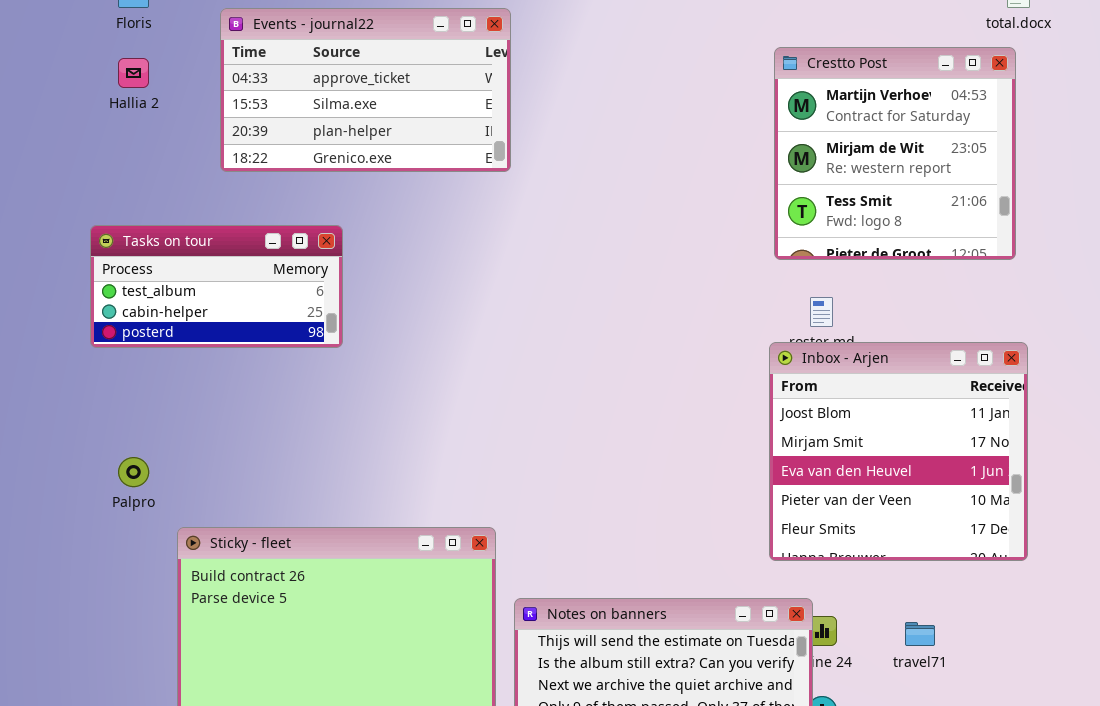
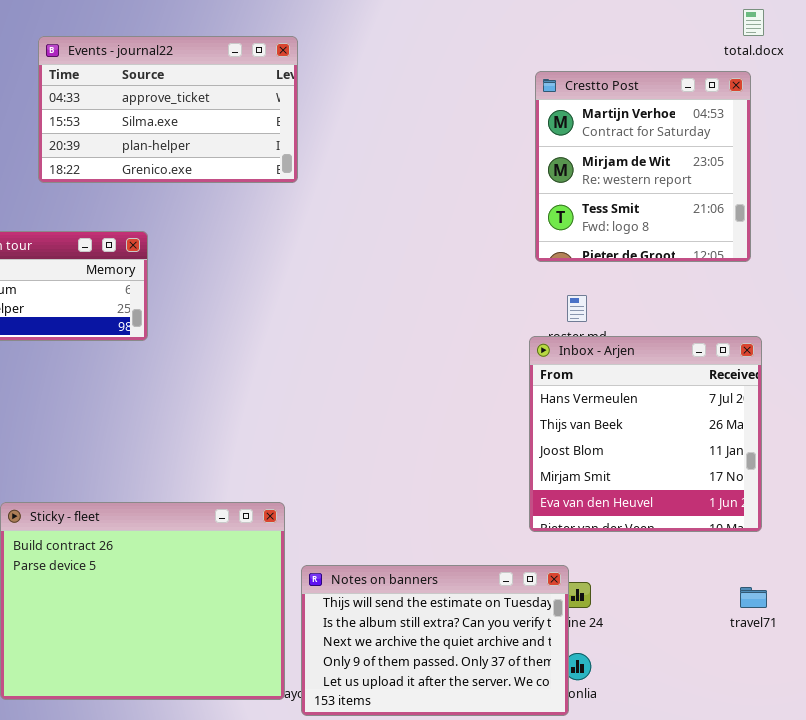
Inbox - Arjen: [769,342,1028,561] -> [529,336,762,532], scrolled up 2 rows
travel71: [905,622,935,646] -> [740,587,767,608], moved

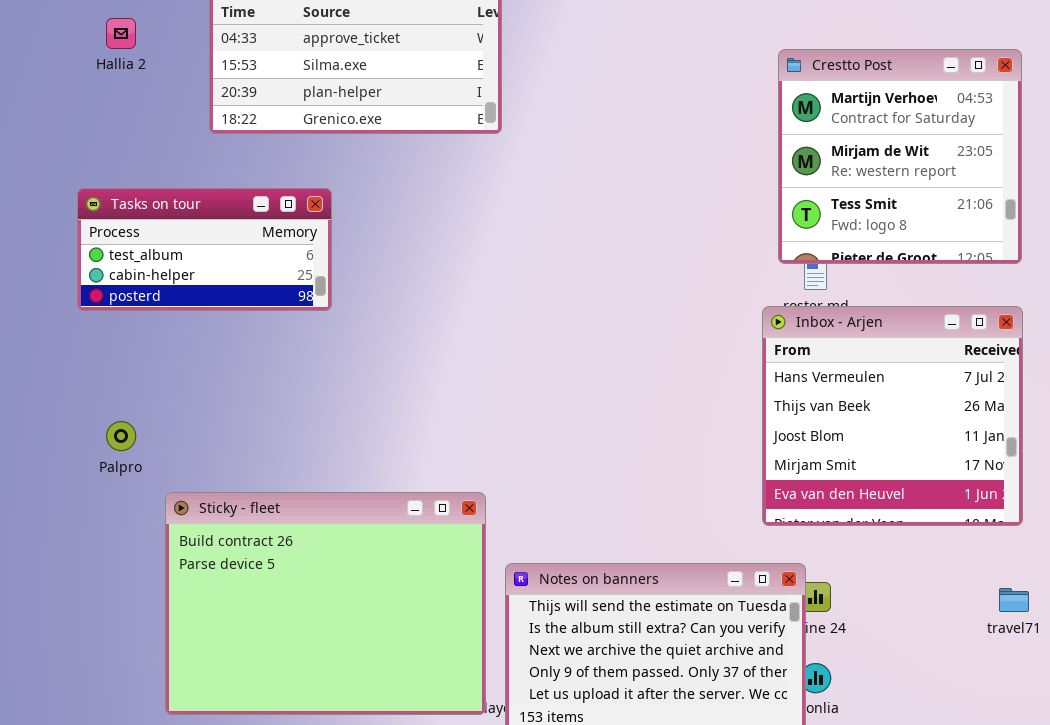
Crestto Post: [535,71,751,262] -> [778,49,1022,264], moved

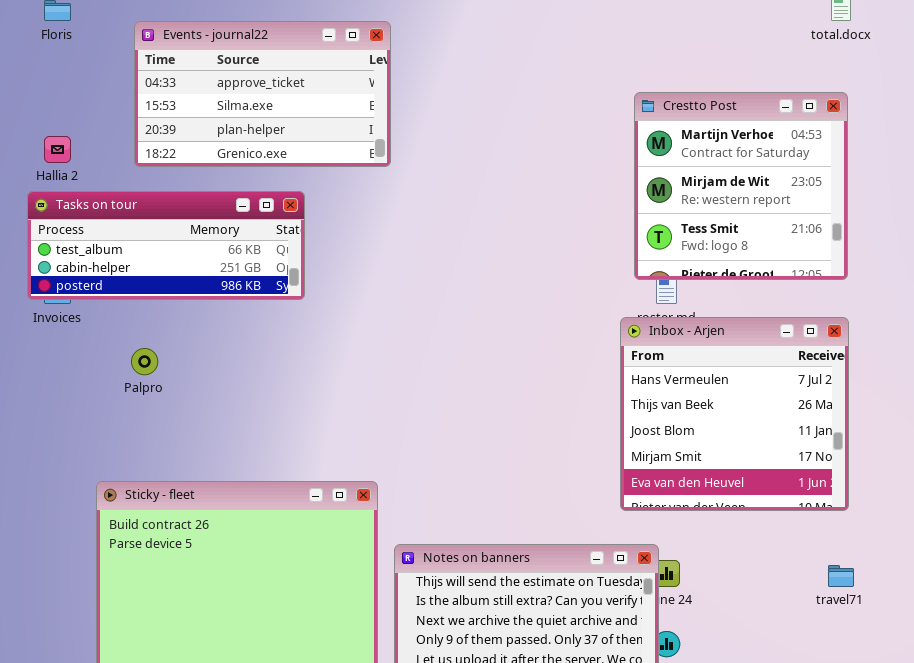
Hallia 2: [106,18,136,49] -> [44,136,71,163], moved
Tasks on tour: [77,188,332,311] -> [27,191,305,300], moved, resized
Palpro: [106,421,136,451] -> [131,348,158,375], moved

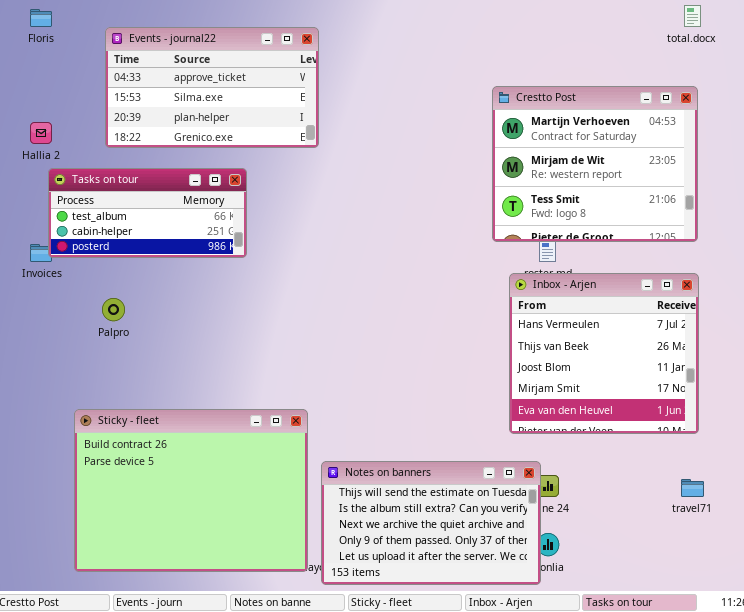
Crestto Post: [634,92,848,280] -> [492,86,698,242], resized
Tasks on tour: [27,191,305,300] -> [48,168,247,258], resized

